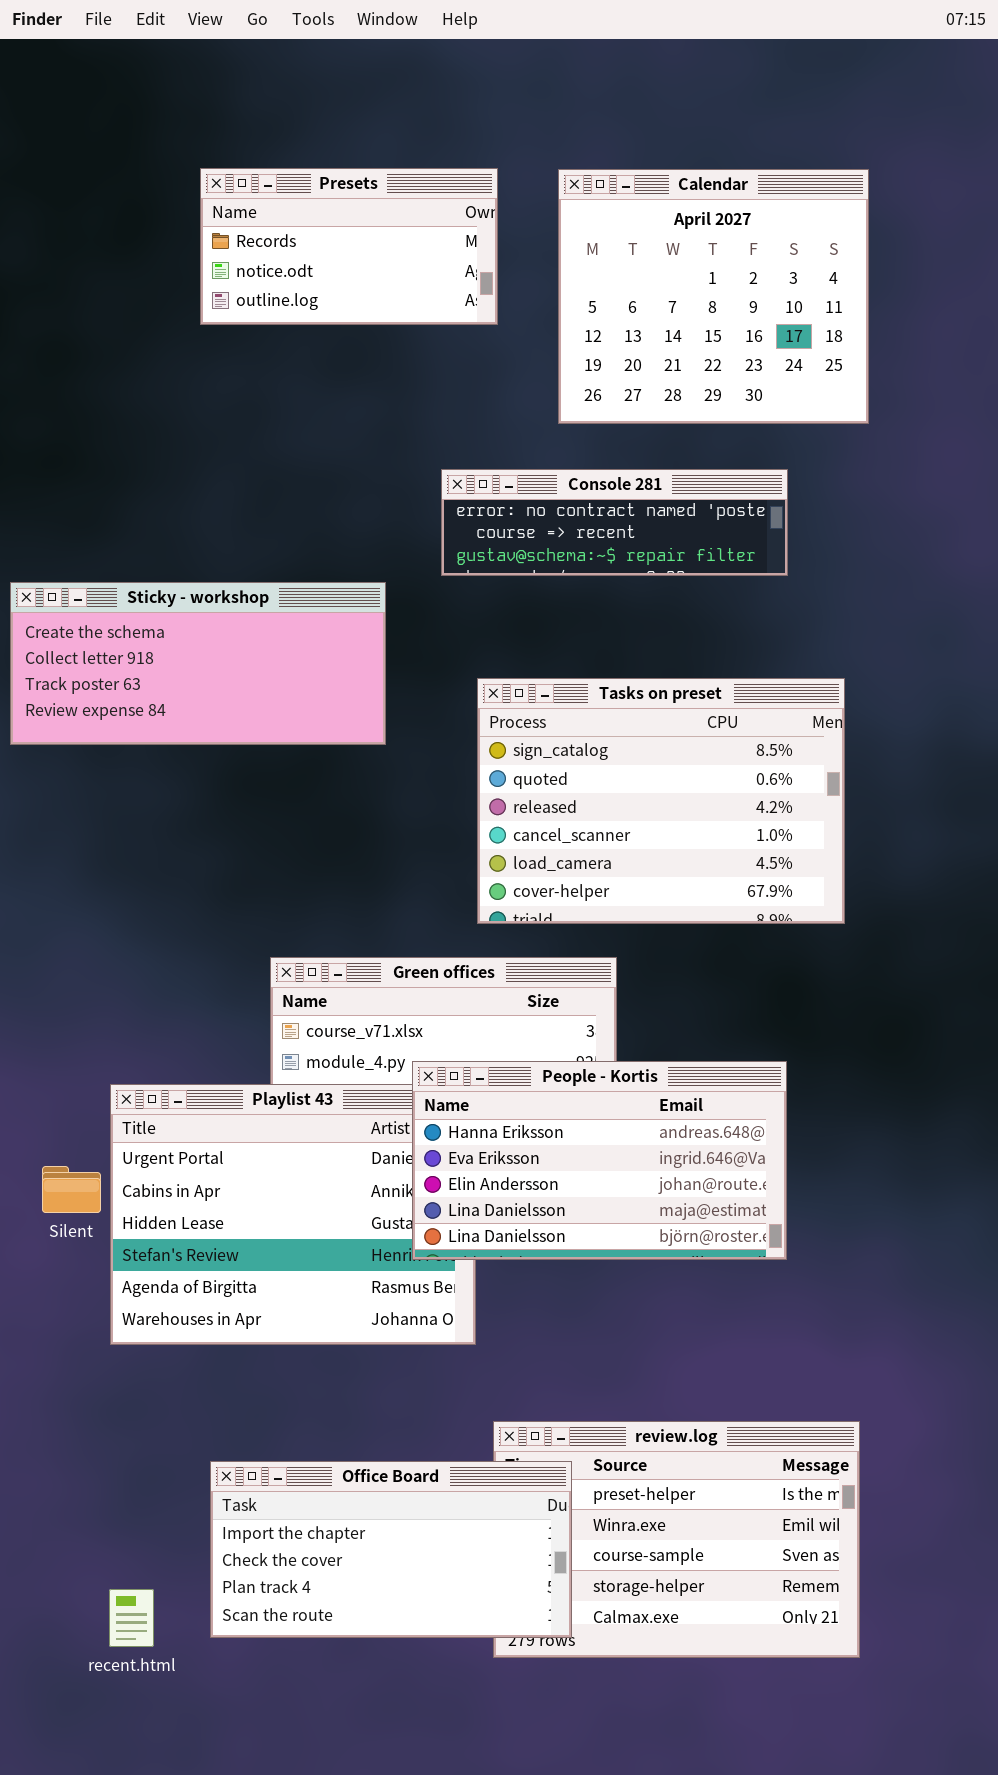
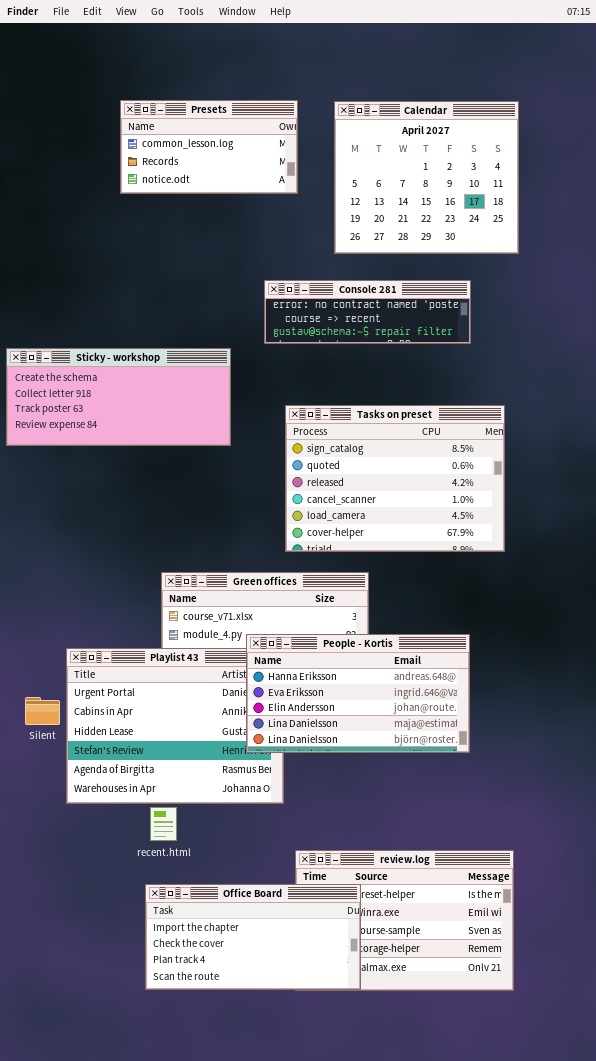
Presets: [200,168,498,325] -> [120,100,298,194], scrolled up 1 row
Office Board: [210,1461,572,1638] -> [145,884,361,990], moved
recent.html: [109,1589,154,1647] -> [150,807,177,841], moved

